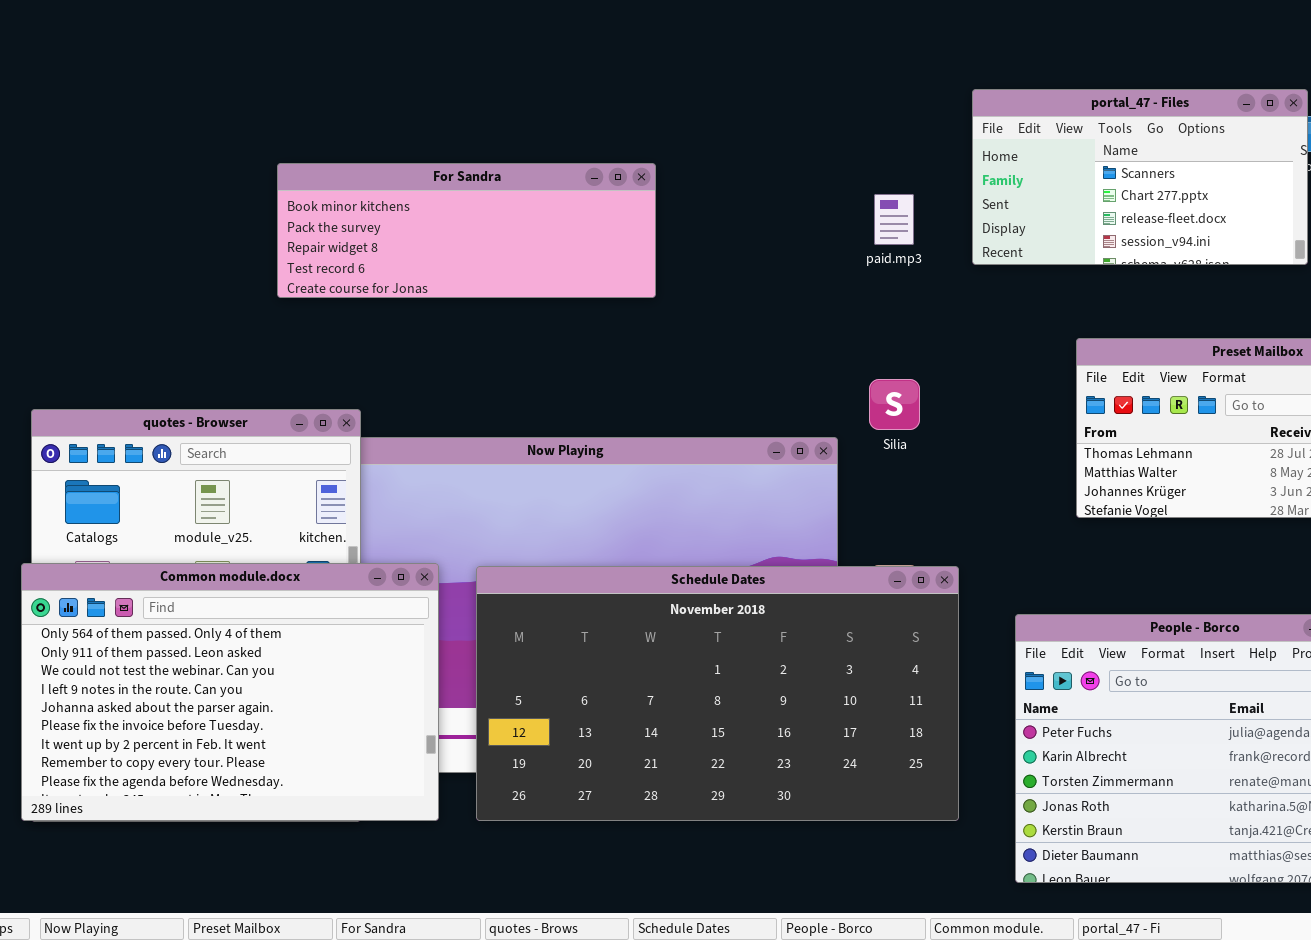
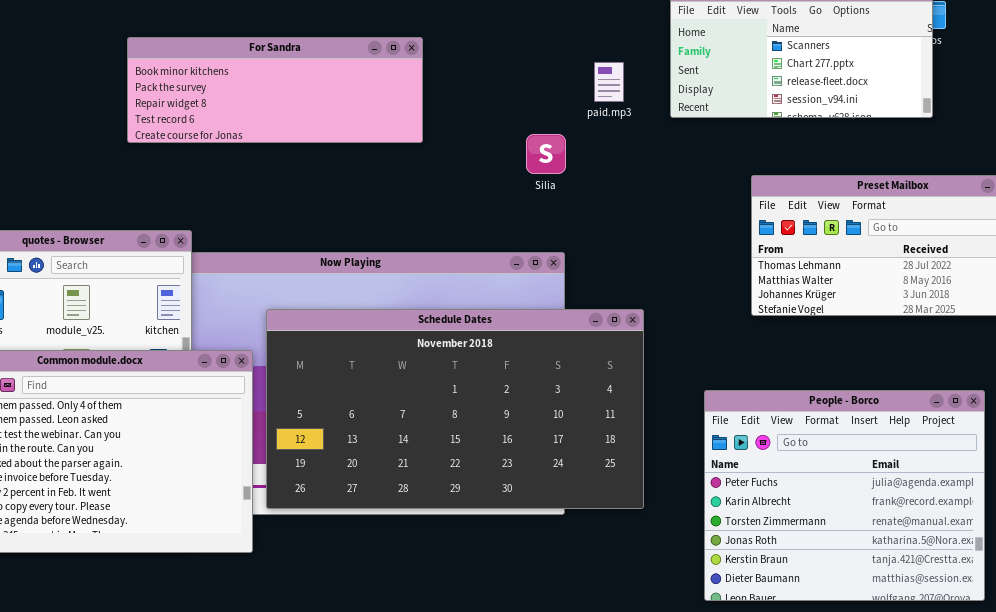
Silia: [869,379,920,430] -> [526,134,566,174], moved
Schedule Dates: [476,566,959,821] -> [266,309,644,509], moved

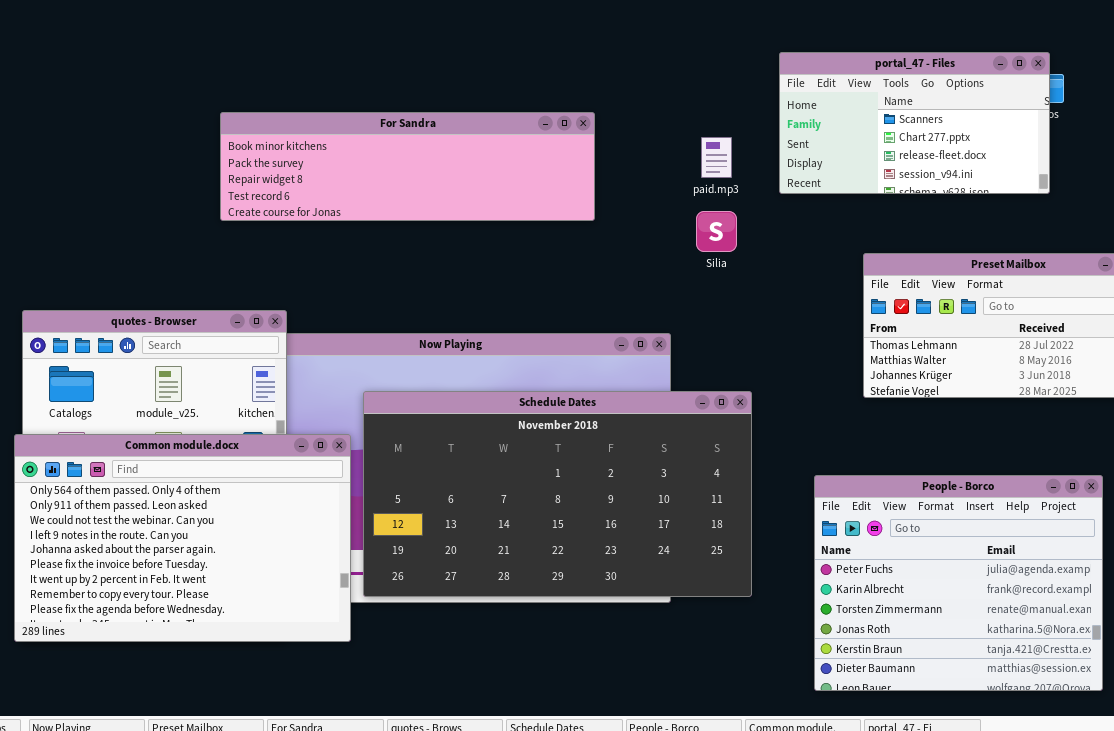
For Sandra: [127,37,423,143] -> [220,112,595,221], resized
Silia: [526,134,566,174] -> [696,211,737,252], moved

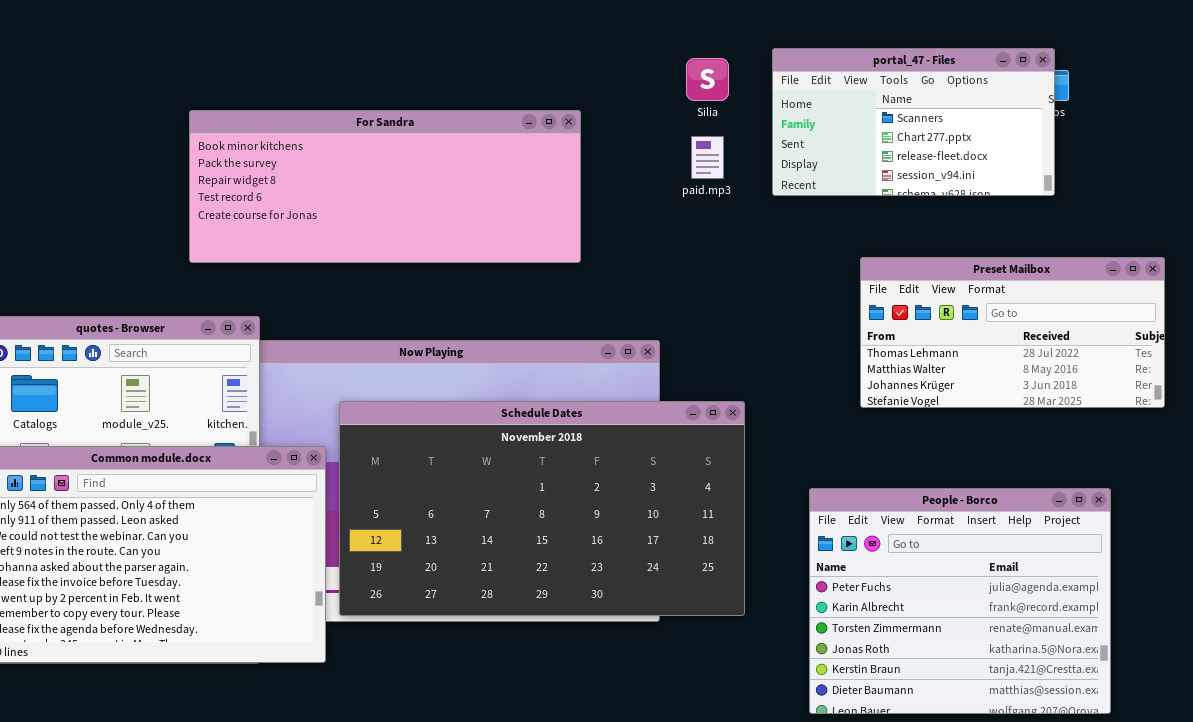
For Sandra: [220,112,595,221] -> [189,110,581,263], resized
Silia: [696,211,737,252] -> [686,58,729,101], moved

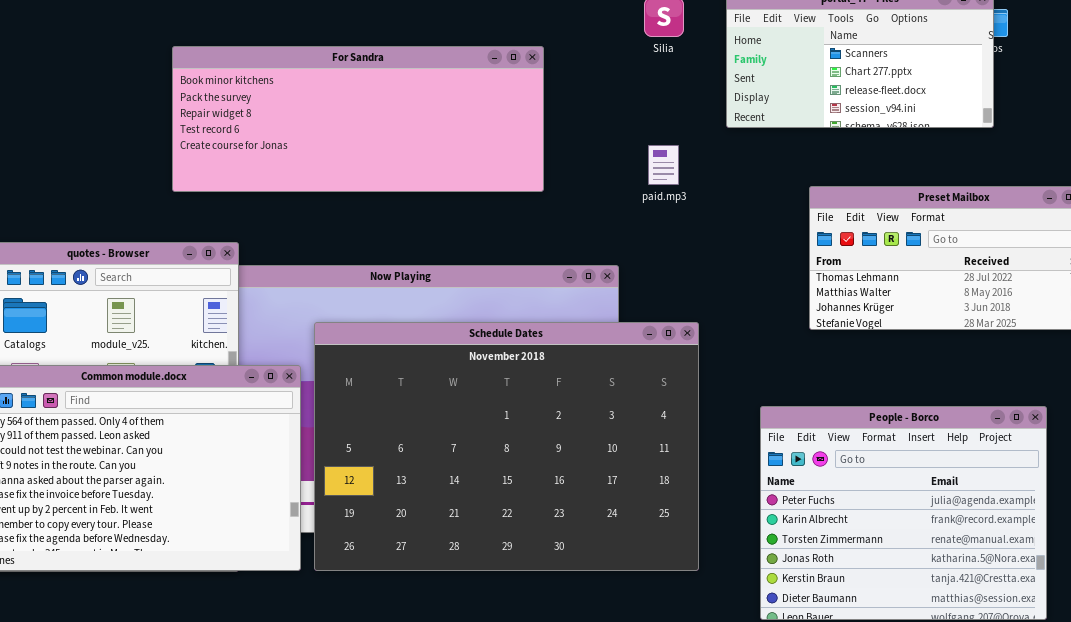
paid.mp3: [691,136,724,179] -> [648,145,679,185], moved
Schedule Dates: [339,401,745,616] -> [314,322,699,571], resized

